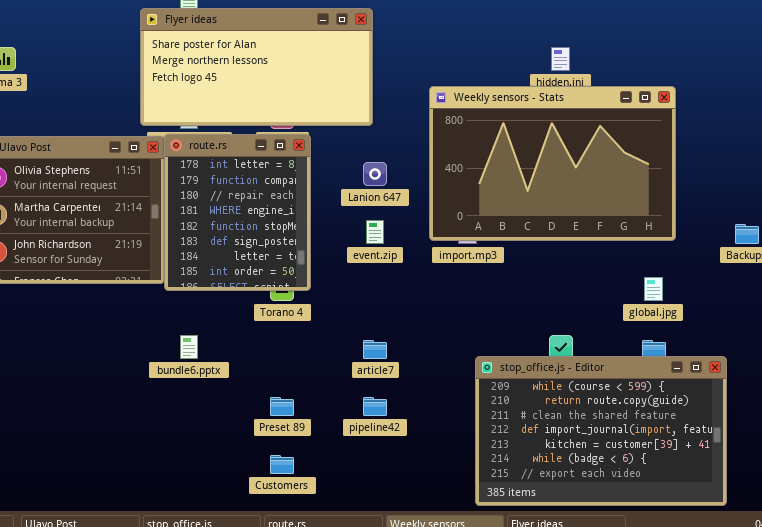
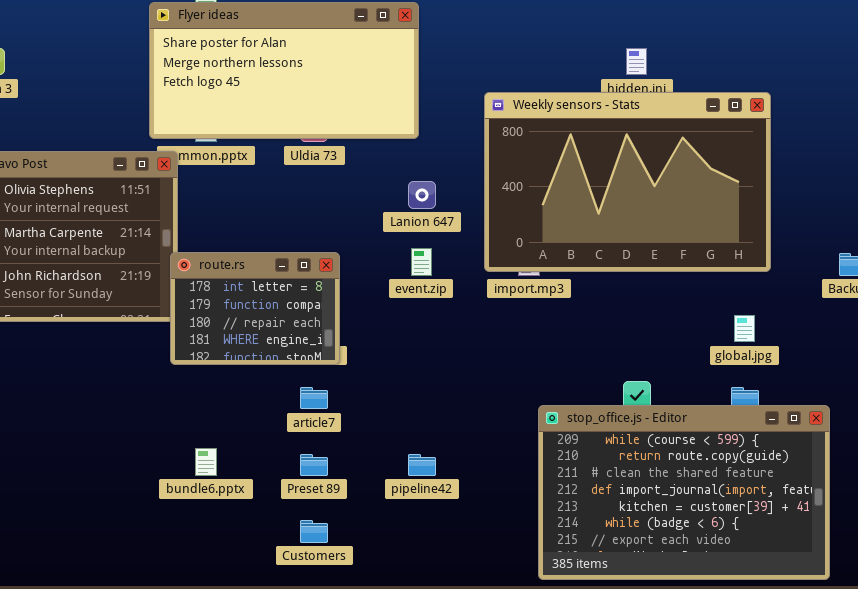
route.rs: [164,134,311,291] -> [170,252,340,365], moved, resized
bundle6.pptx: [180,335,198,359] -> [195,448,217,476], moved
article7: [363,340,387,359] -> [300,387,328,409], moved

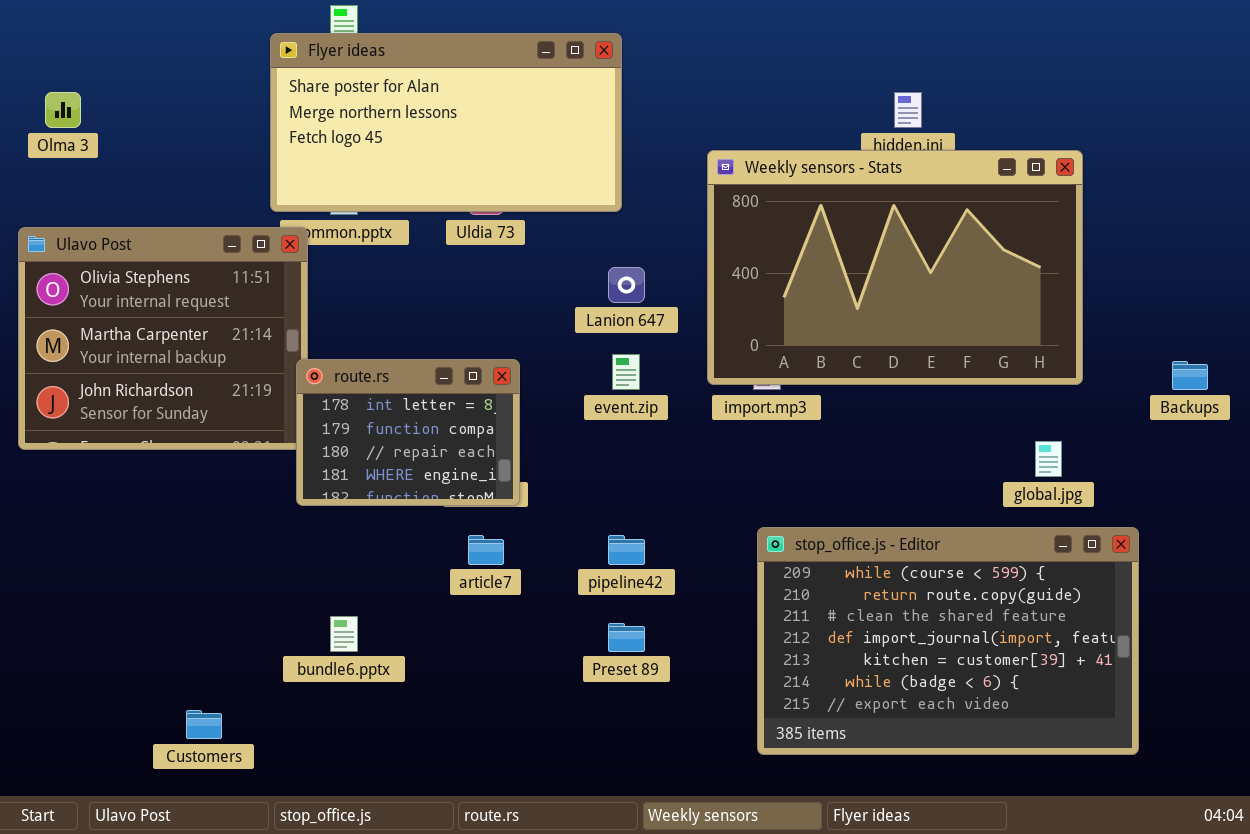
stop_office.js - Editor: [538,405,830,580] -> [757,527,1139,755], moved
Preset 89: [300,454,328,476] -> [608,623,645,652], moved
pipeline42: [408,454,436,476] -> [608,535,645,565], moved
Customers: [300,520,328,543] -> [186,710,222,739], moved

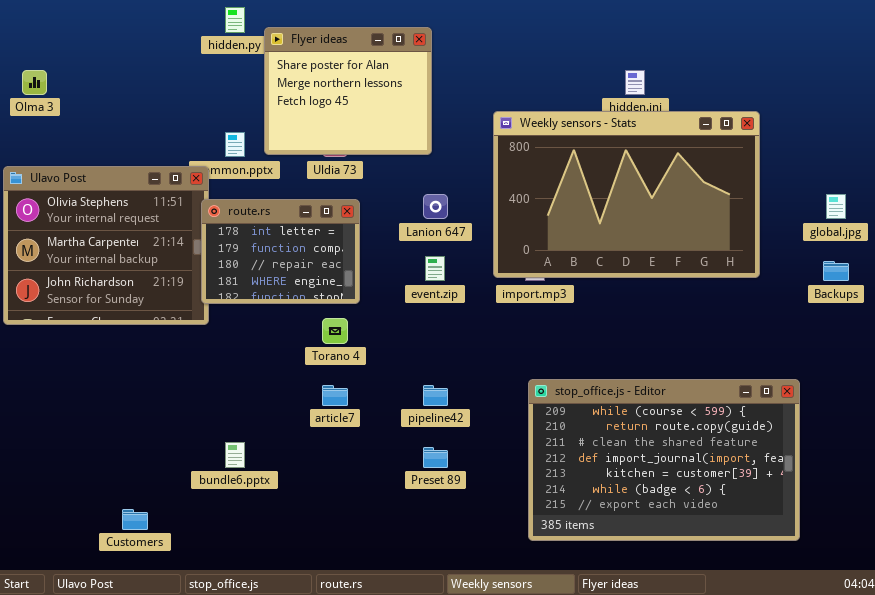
Flyer ideas: [270,33,622,212] -> [264,27,432,155], resized
route.rs: [296,359,520,506] -> [201,199,360,304], moved
global.jpg: [1035,441,1062,477] -> [826,194,846,219], moved

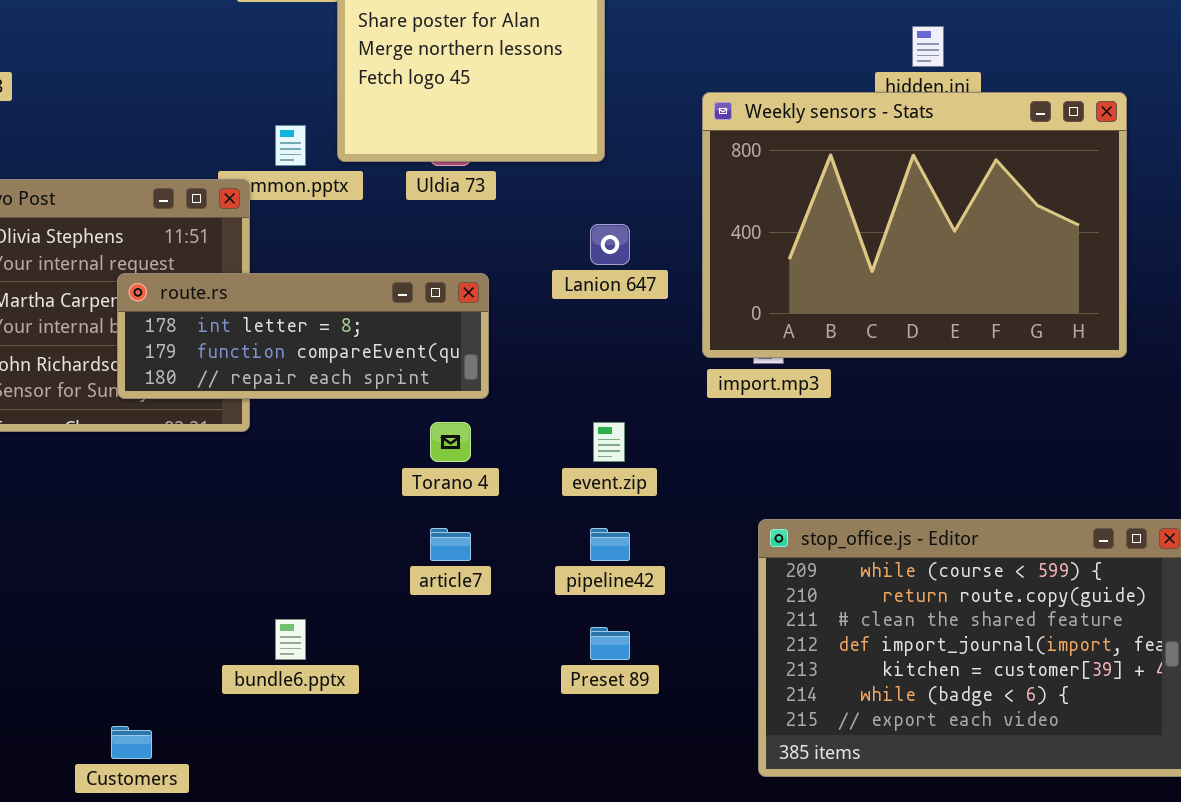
route.rs: [201,199,360,304] -> [117,273,489,399], resized
event.zip: [425,256,445,281] -> [593,422,625,462], moved

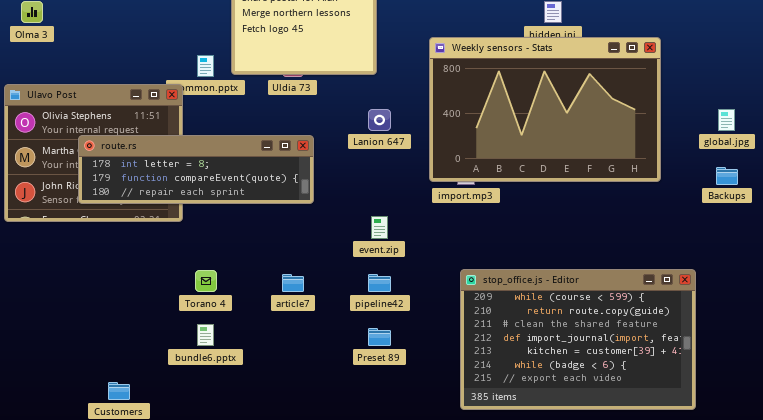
route.rs: [117,273,489,399] -> [78,135,314,204], resized
Torano 4: [430,422,471,462] -> [195,270,217,292], moved

